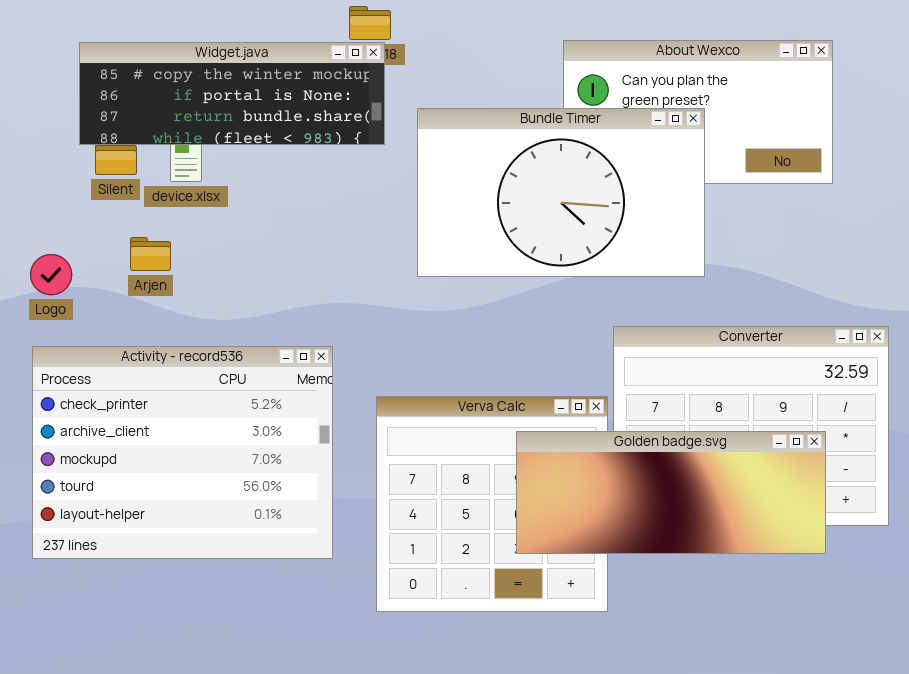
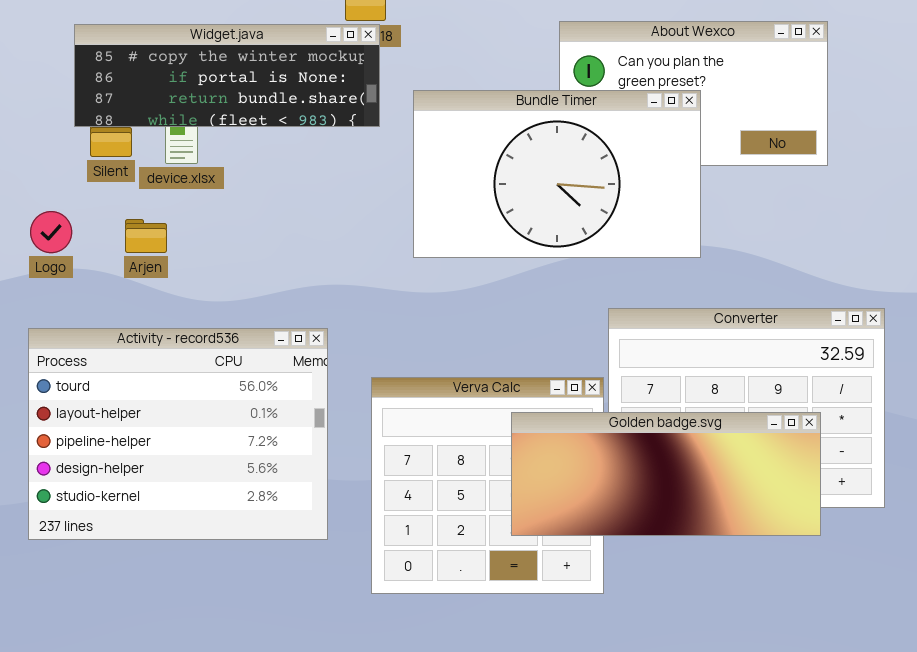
Logo: [30,254,72,295] -> [30,211,72,253], moved
Activity - record536: [32,346,333,559] -> [28,328,328,540], scrolled down 3 rows

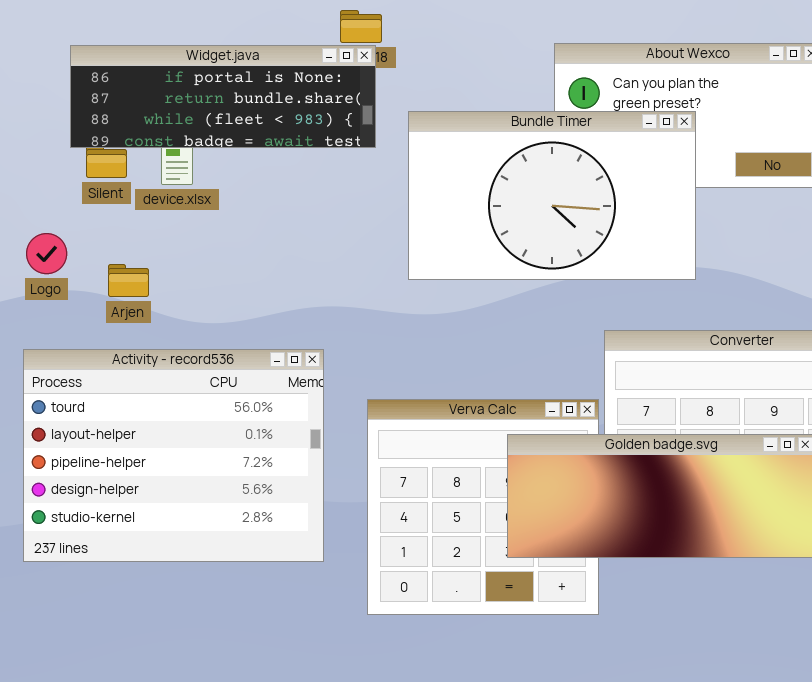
Widget.java: [74,24,380,127] -> [70,45,376,148], scrolled down 1 row
Arjen: [125,219,167,253] -> [108,264,149,297], moved

